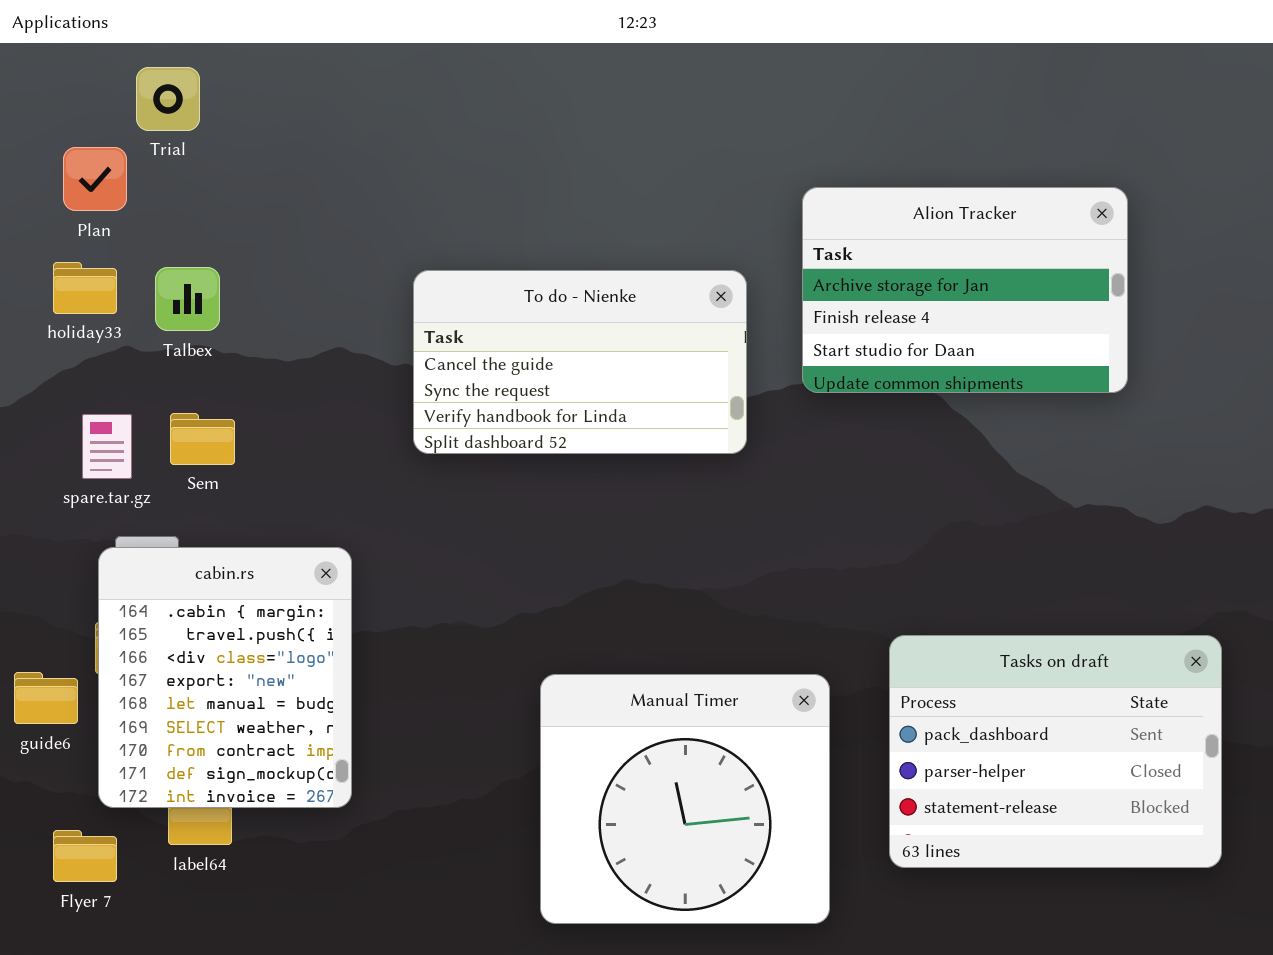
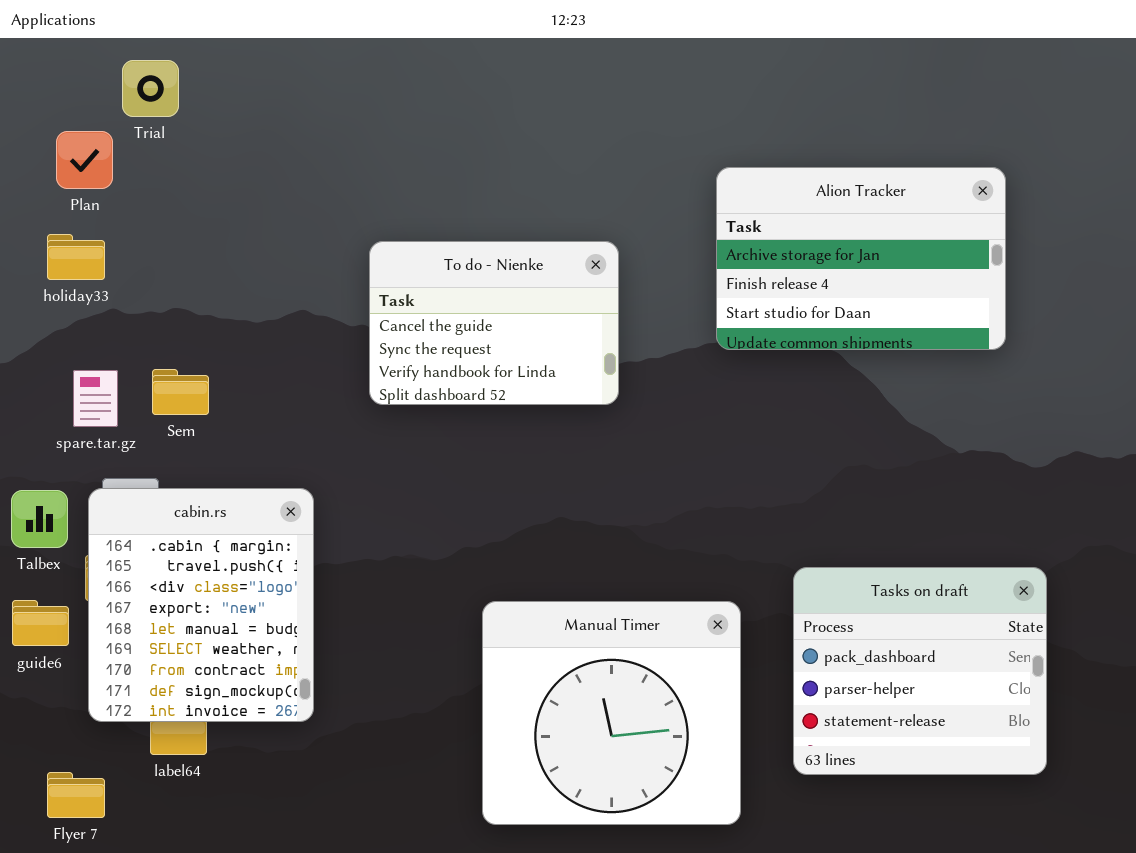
Talbex: [155,267,220,331] -> [11,490,68,548], moved
To do - Nienke: [413,270,747,454] -> [369,241,619,405], resized
Tasks on draft: [889,635,1222,868] -> [793,567,1047,775], resized
Flyer 7: [53,830,117,882] -> [47,772,105,818], moved

